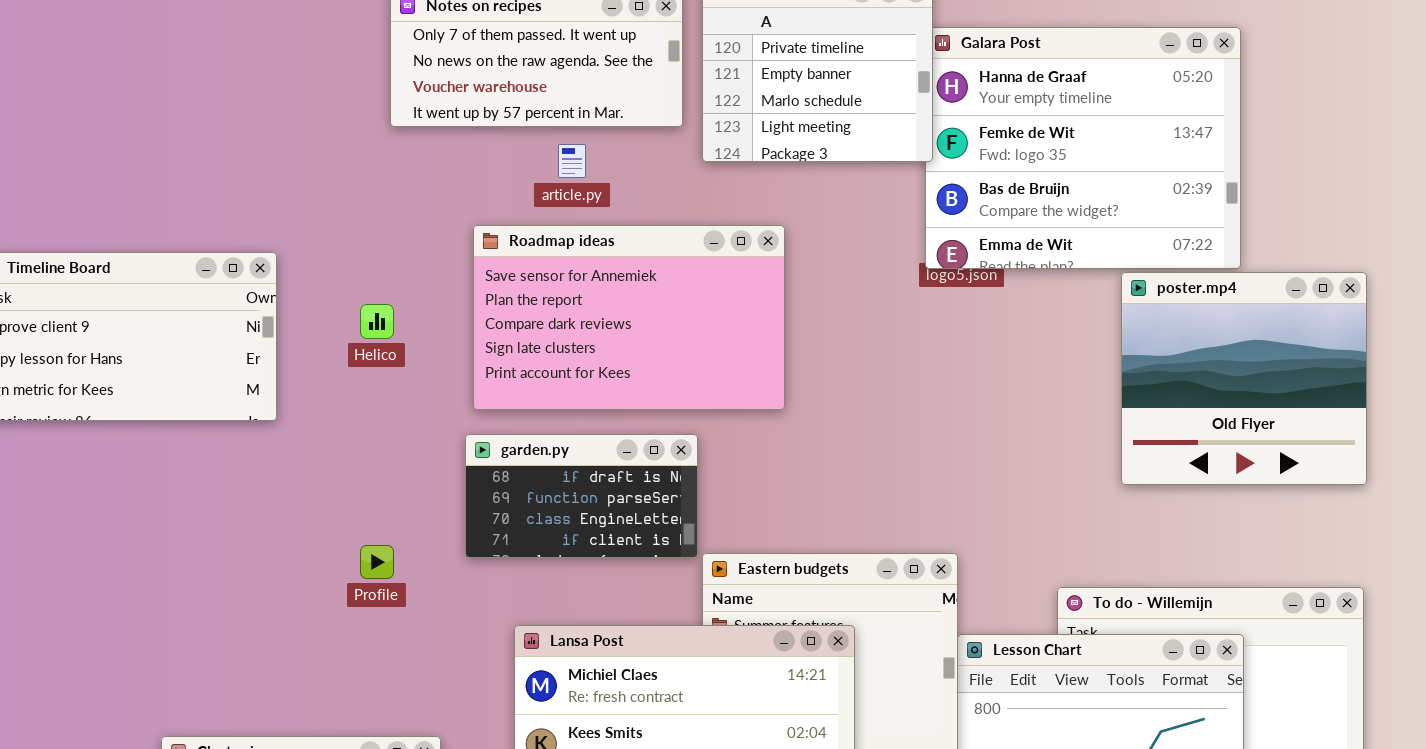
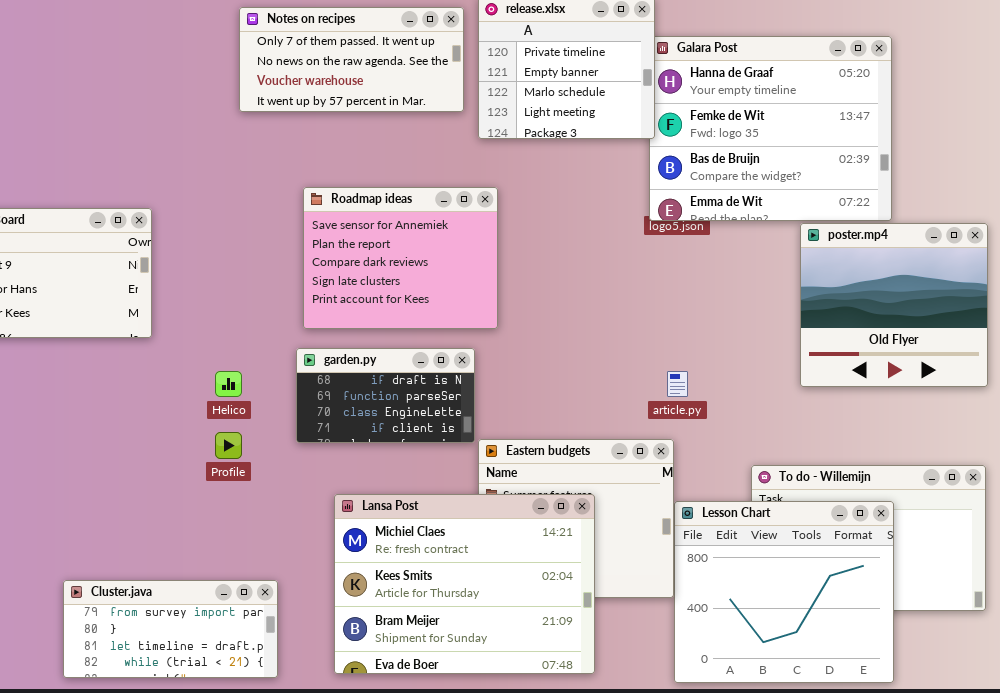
article.py: [558,144,586,178] -> [667,371,688,397], moved
Roadmap ideas: [473,225,785,410] -> [303,187,498,329], resized
Helico: [360,304,394,339] -> [215,371,242,397], moved

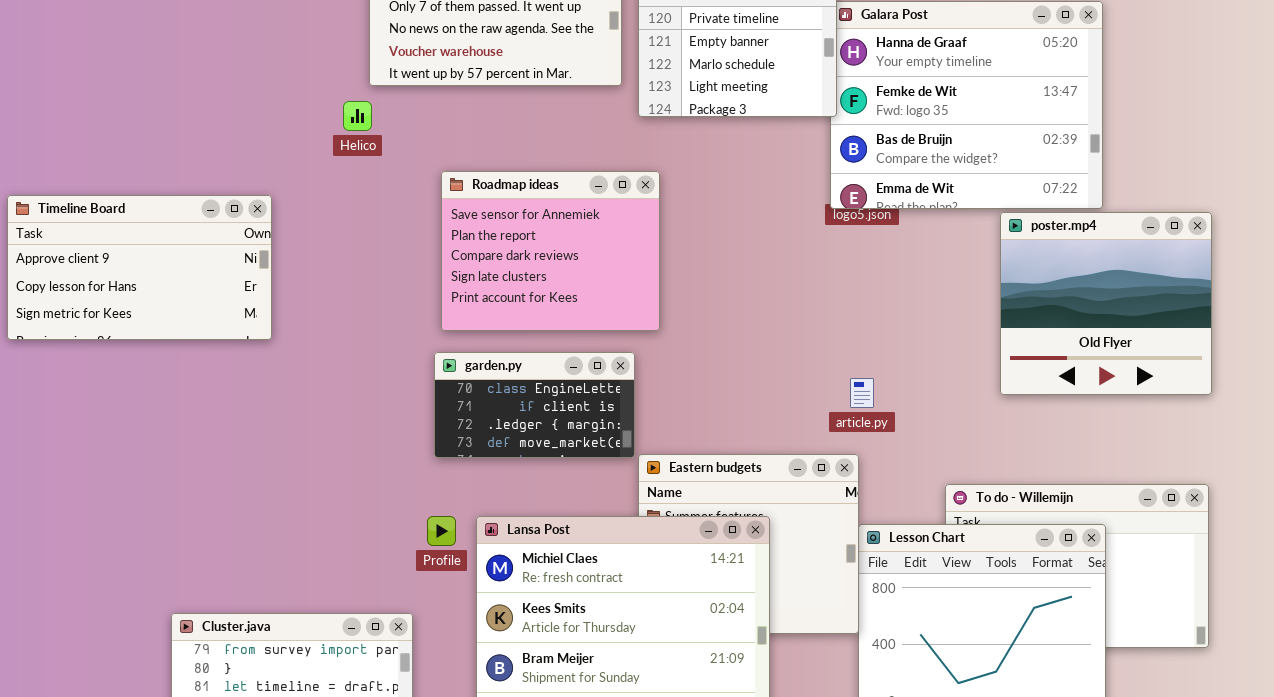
garden.py: [296,348,475,443] -> [434,352,635,458], scrolled down 2 rows
Helico: [215,371,242,397] -> [343,101,372,131], moved
Profile: [215,432,242,459] -> [427,516,456,546], moved

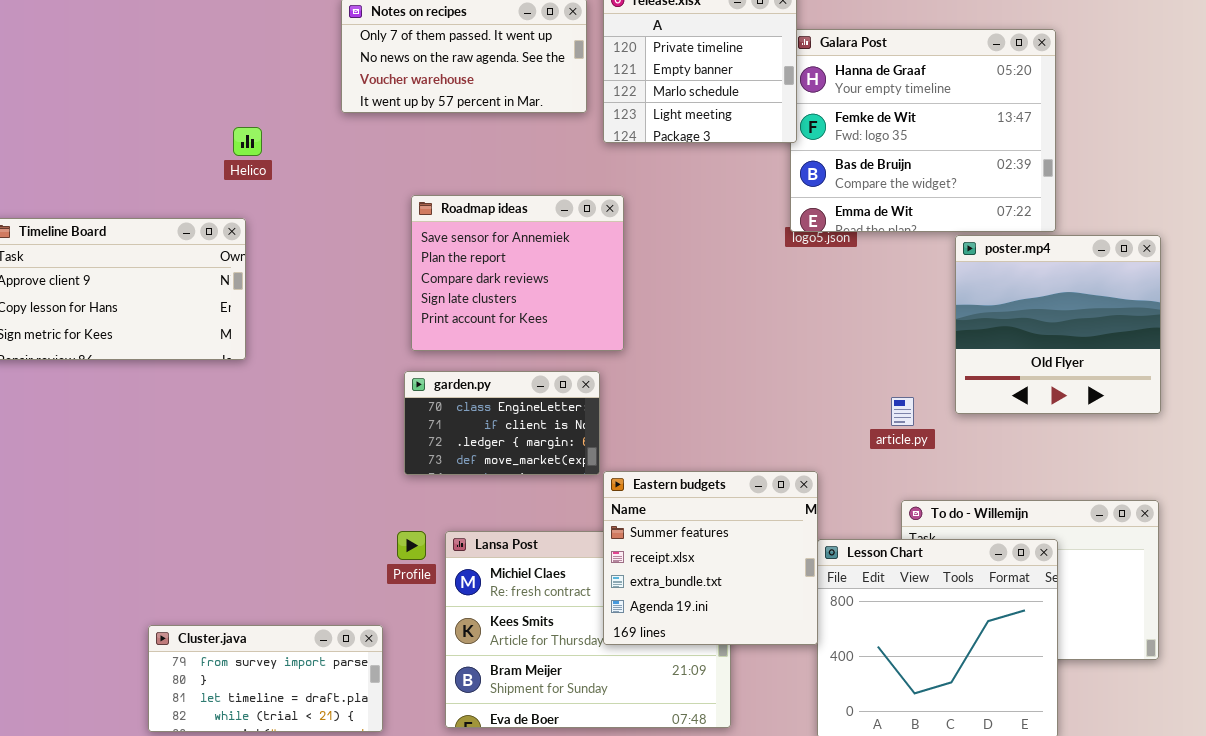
Helico: [343,101,372,131] -> [233,127,262,156], moved
article.py: [850,378,874,408] -> [891,397,914,426], moved
Eastern budgets: [638,454,859,634] -> [603,471,818,645], raised

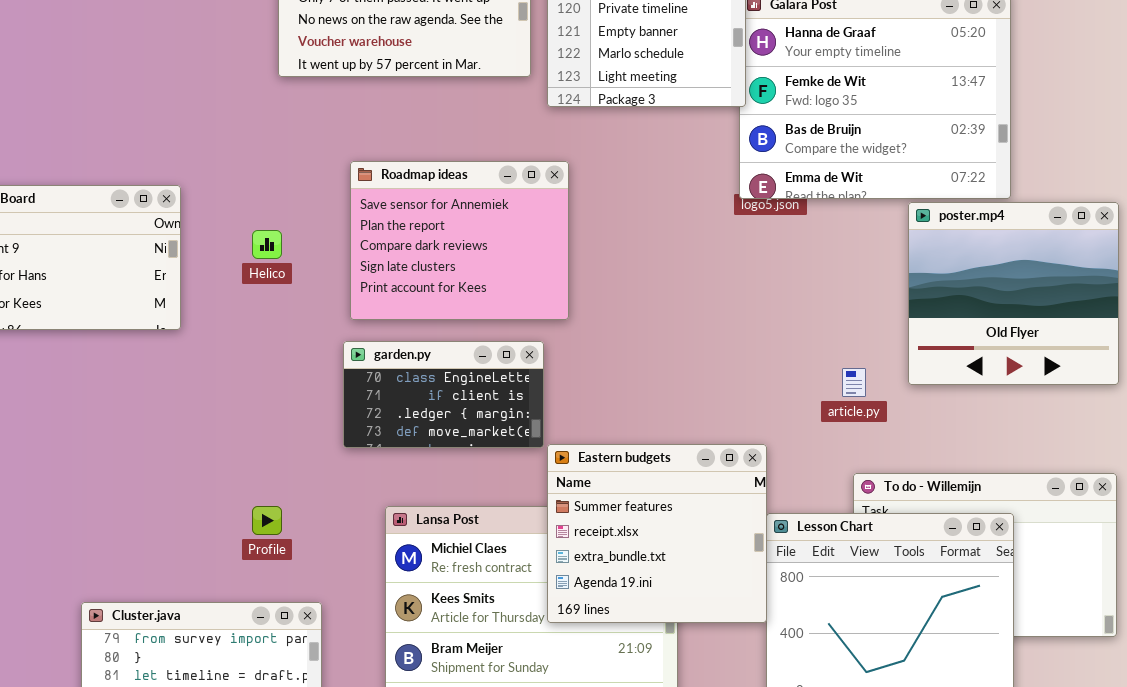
Helico: [233,127,262,156] -> [252,230,282,259], moved
Profile: [397,531,426,560] -> [252,506,282,535], moved

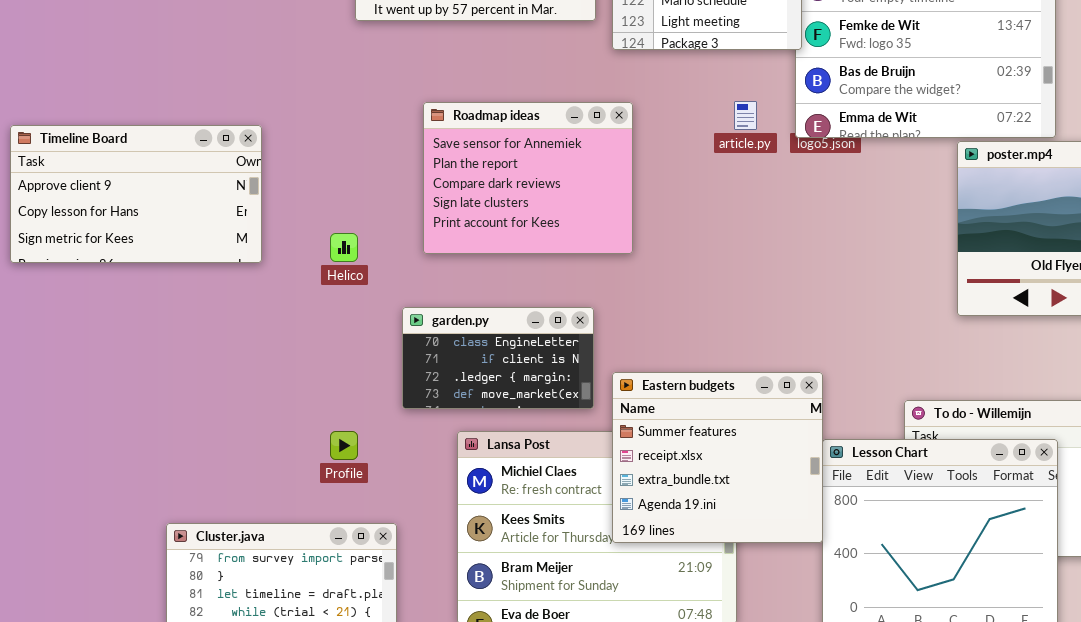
Helico: [252,230,282,259] -> [330,233,358,262], moved
garden.py: [343,341,544,448] -> [402,307,594,409], moved
article.py: [842,368,866,397] -> [734,101,757,130], moved

